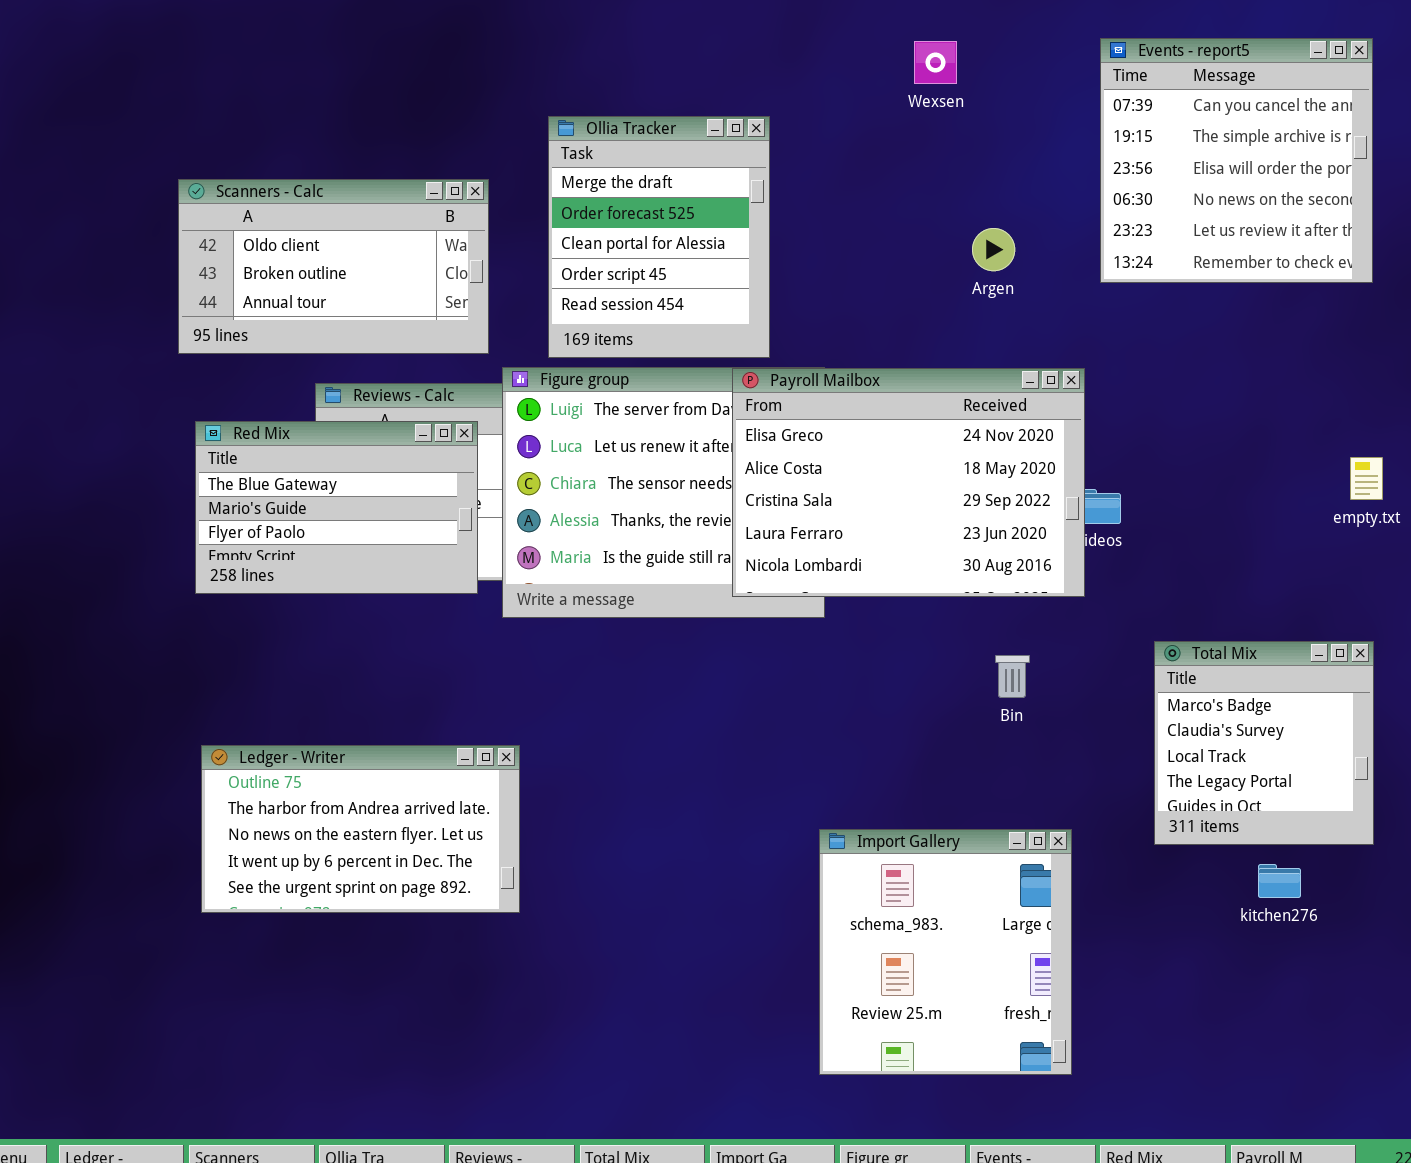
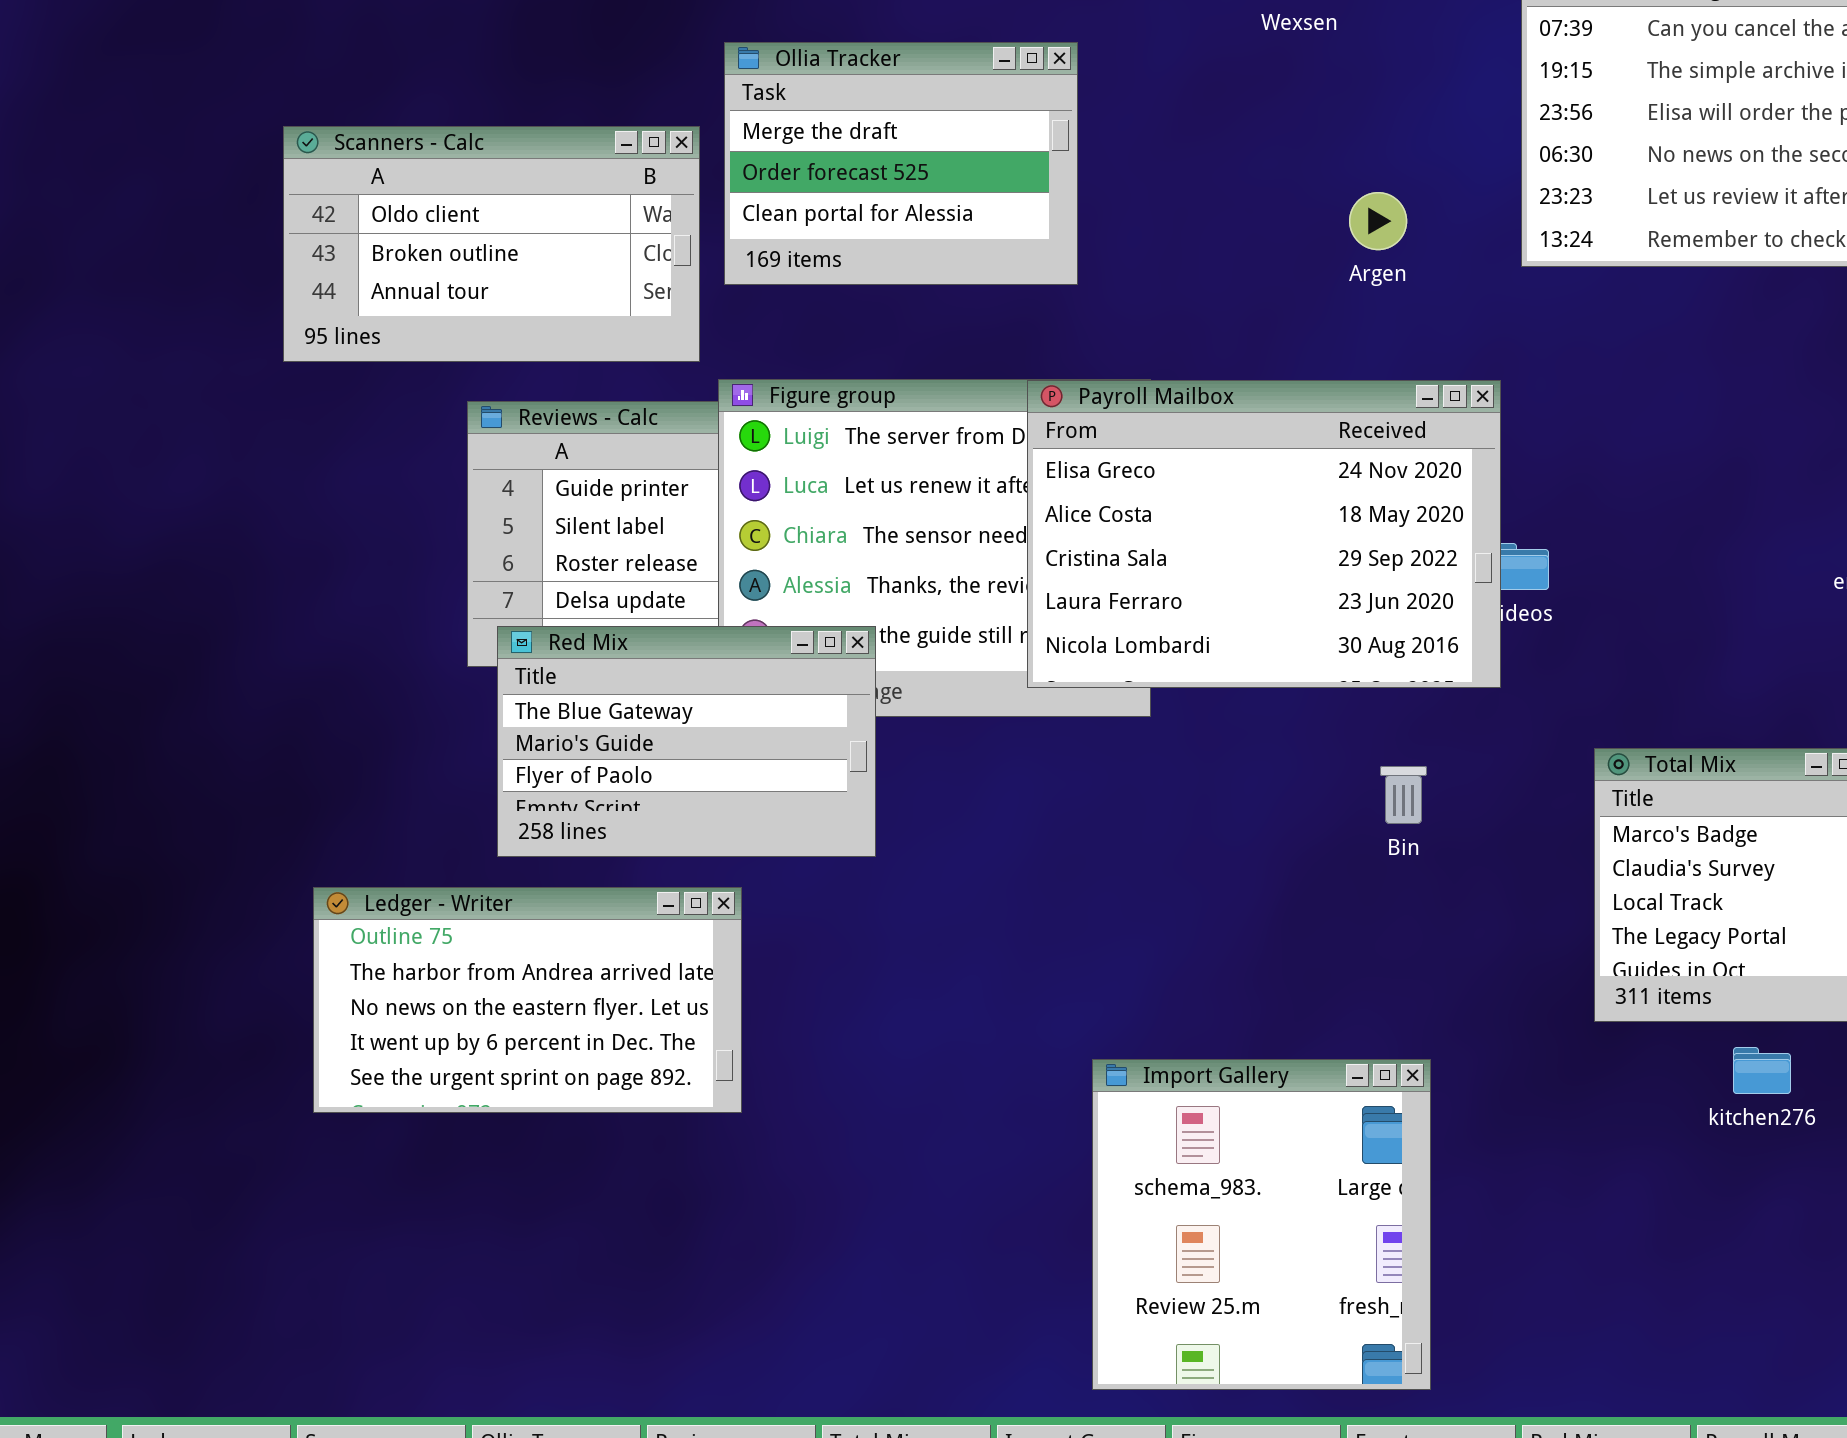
Ollia Tracker: [548,116,770,358] -> [724,42,1078,285], resized
Red Mix: [195,421,478,594] -> [497,626,876,857], moved
Import Gallery: [819,829,1072,1075] -> [1092,1059,1431,1390], moved

